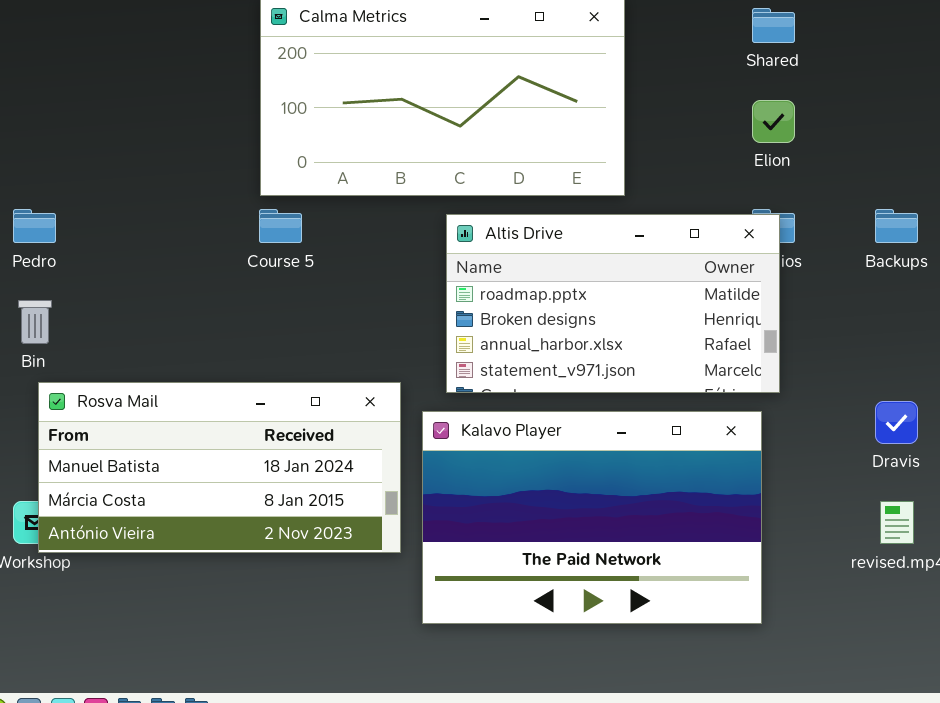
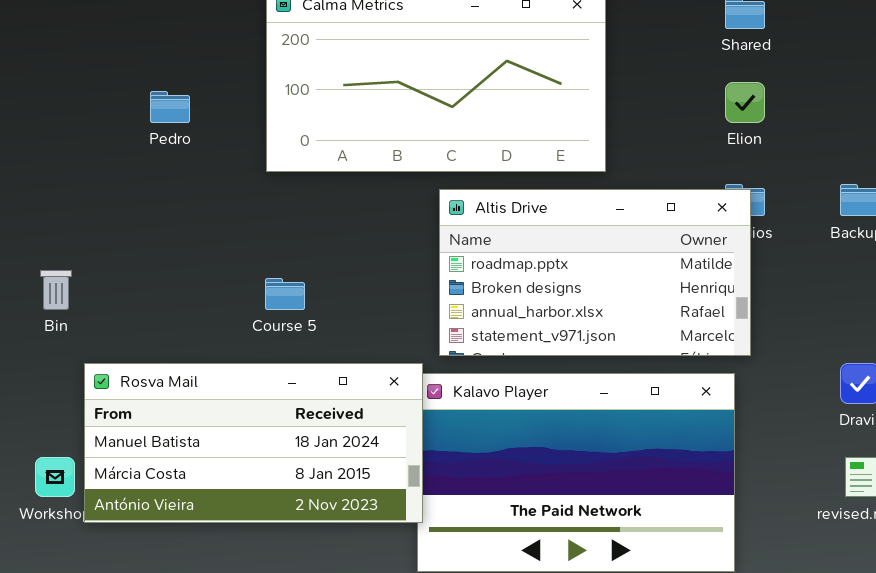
Pedro: [13,209,56,243] -> [150,91,190,123], moved
Course 5: [259,209,302,243] -> [265,278,305,310], moved
Rosva Mail: [38,382,401,553] -> [84,363,423,523], moved

